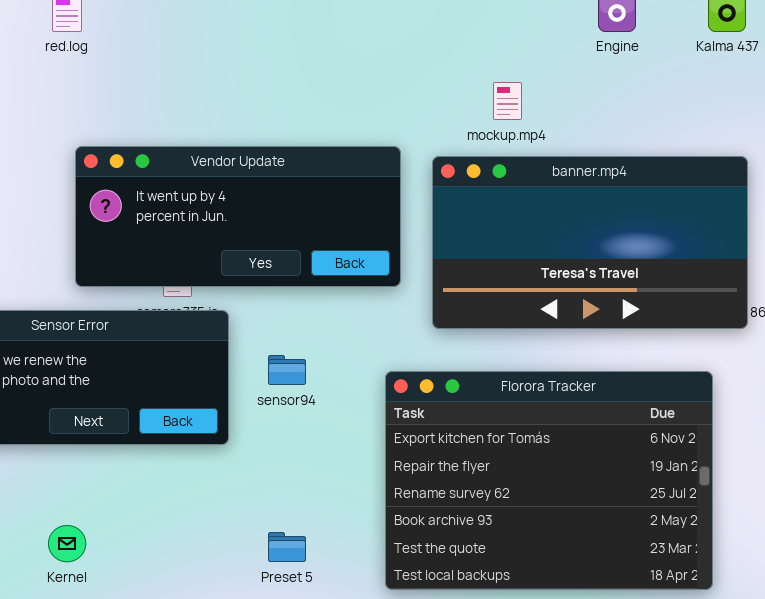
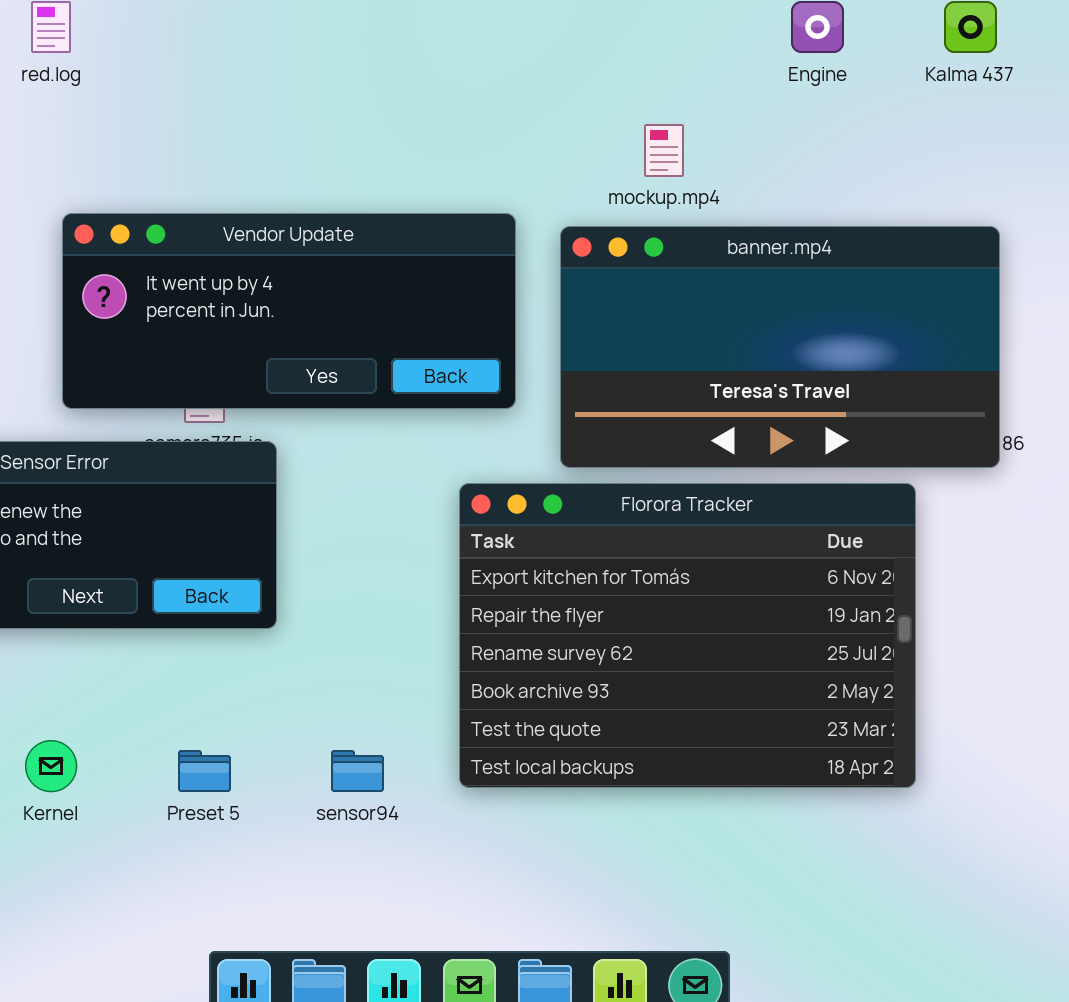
sensor94: [268,355,306,385] -> [331,750,384,792], moved
Florora Tracker: [385,371,713,590] -> [459,483,916,788], moved
Preset 5: [268,532,306,562] -> [178,750,231,792], moved

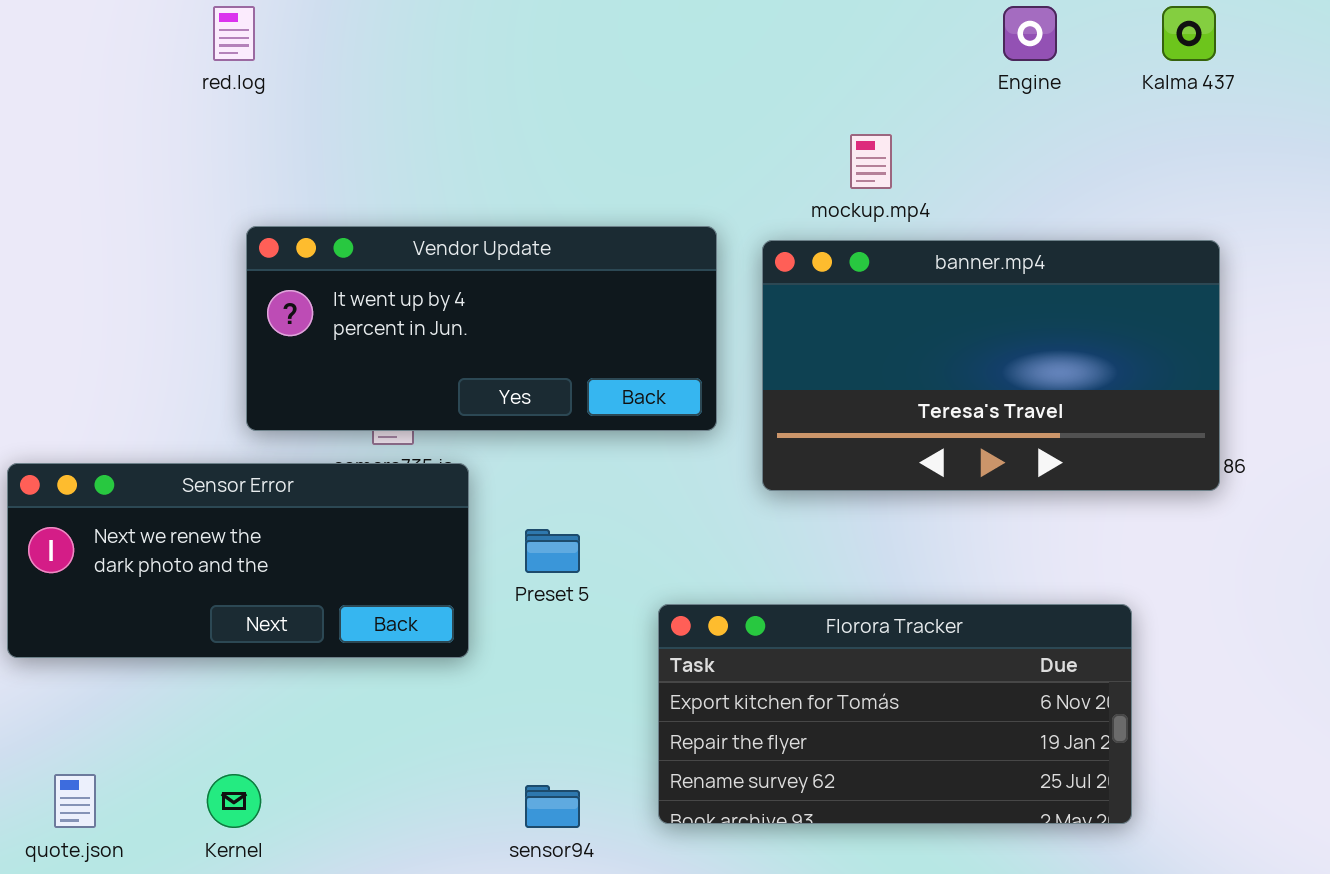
Florora Tracker: [459,483,916,788] -> [658,604,1132,824], resized
Preset 5: [178,750,231,792] -> [525,529,580,573], moved

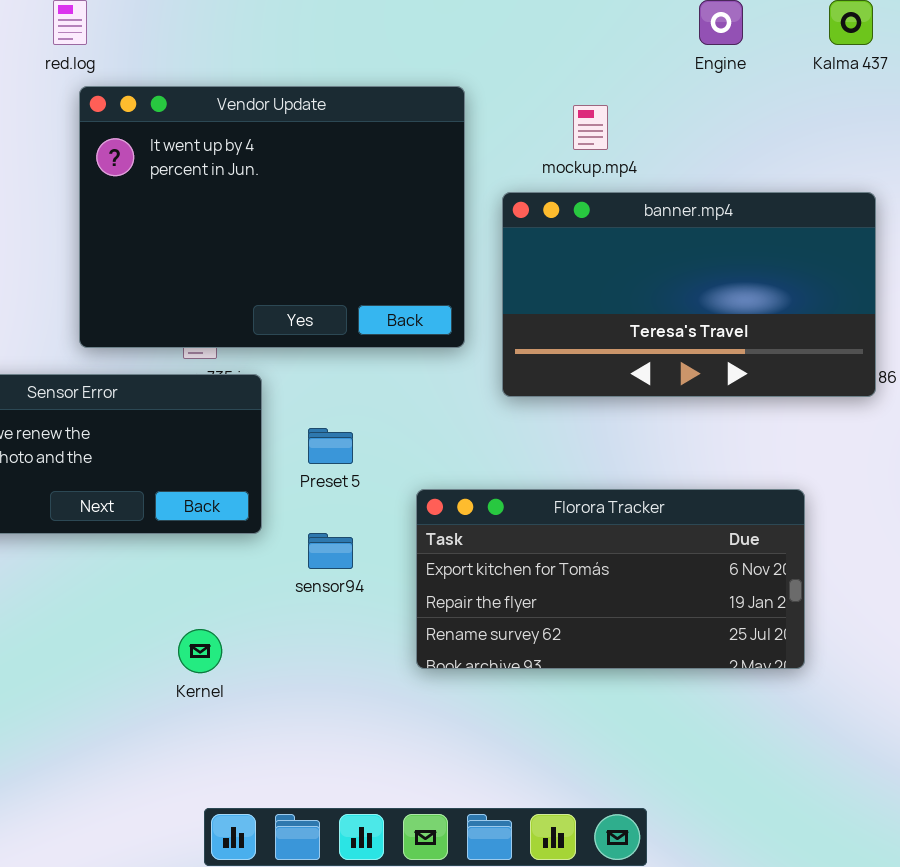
Vendor Update: [246,226,717,431] -> [79,86,465,348], resized
Kernel: [207,774,261,828] -> [178,629,222,673], moved
sensor94: [525,785,580,828] -> [308,533,353,569], moved

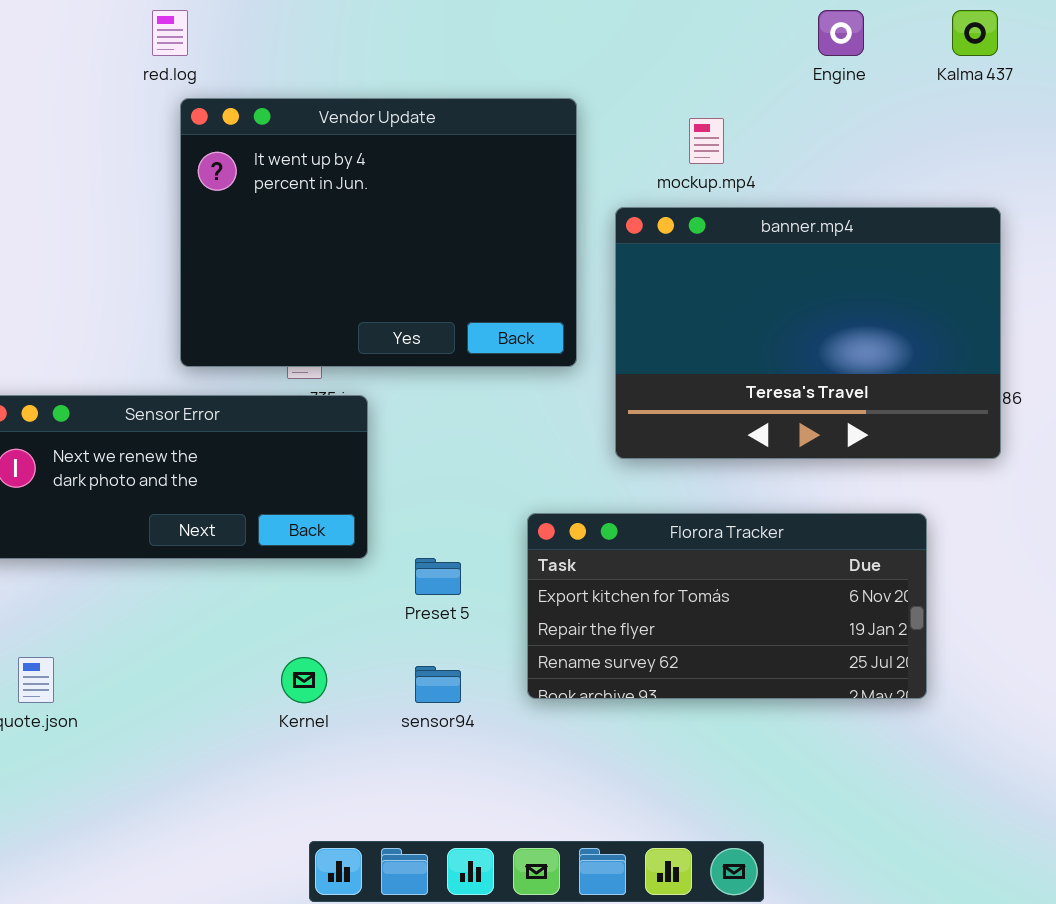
banner.mp4: [502,192,876,397] -> [615,207,1001,459], resized
Preset 5: [308,428,353,464] -> [415,558,461,595], moved
sensor94: [308,533,353,569] -> [415,666,461,703], moved

